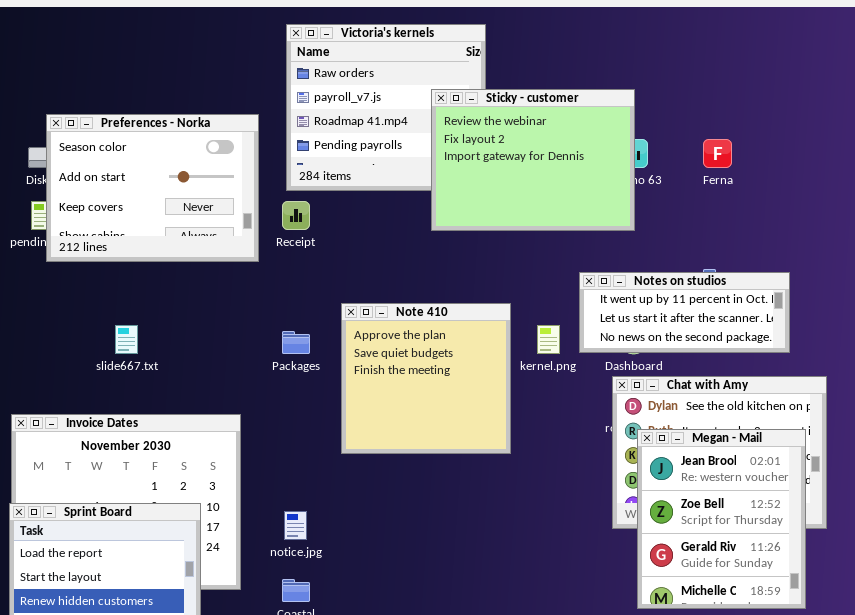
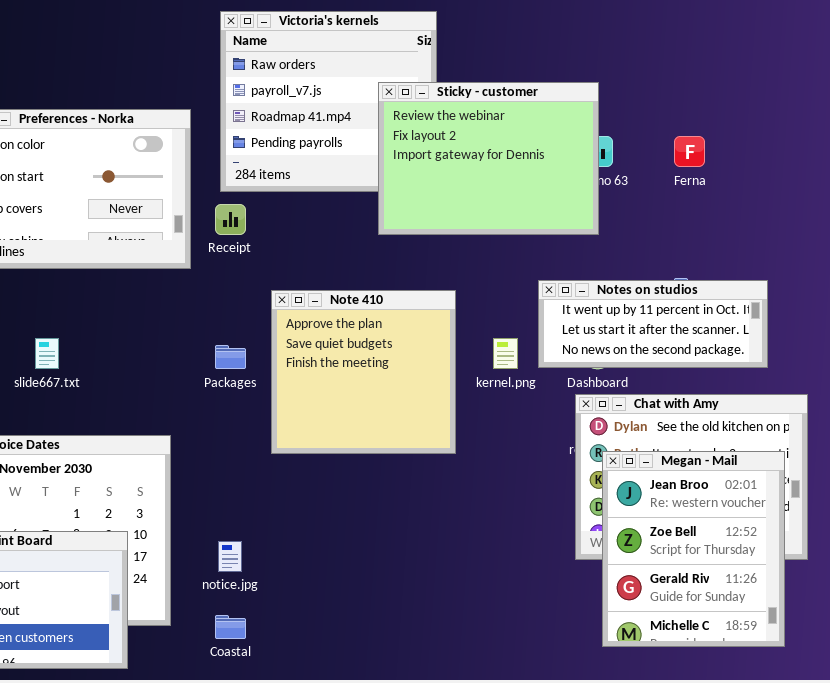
Note 410: [341,303,511,454] -> [271,290,456,454], moved

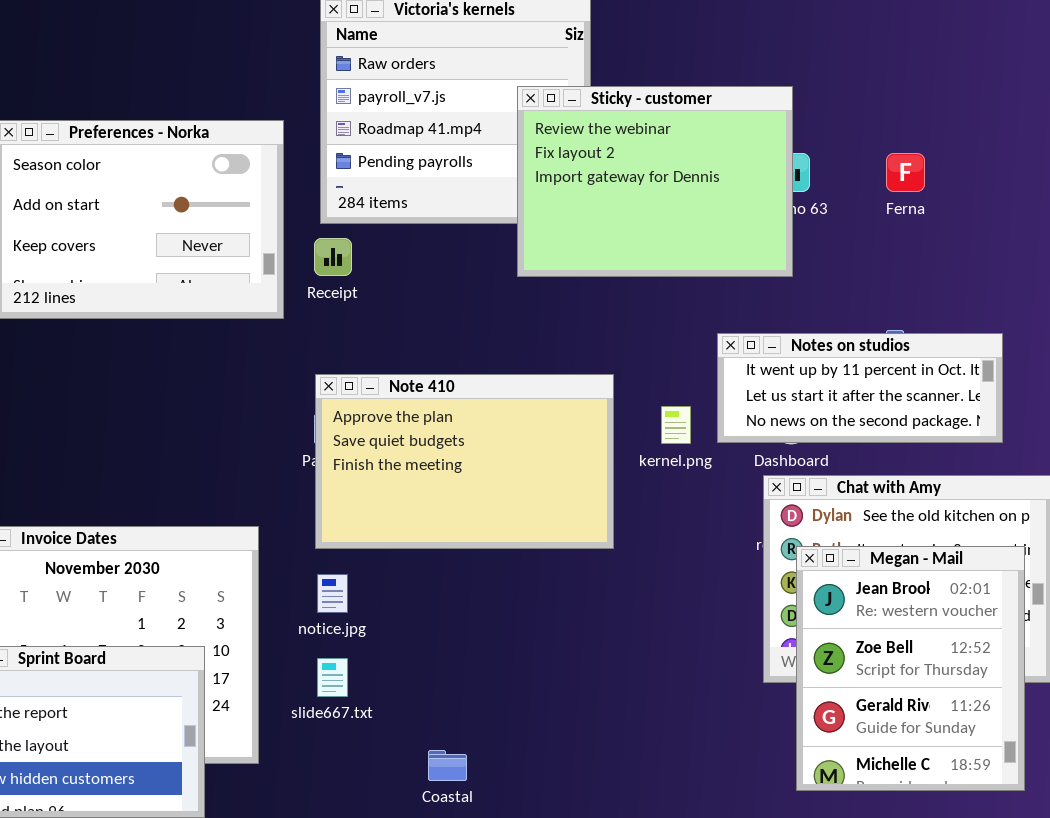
Note 410: [271,290,456,454] -> [315,374,614,549], resized
slide667.txt: [35,338,59,369] -> [317,658,348,697], moved
notice.jpg: [218,541,242,572] -> [317,574,348,613], moved
Coastal: [215,615,246,639] -> [428,750,467,781], moved

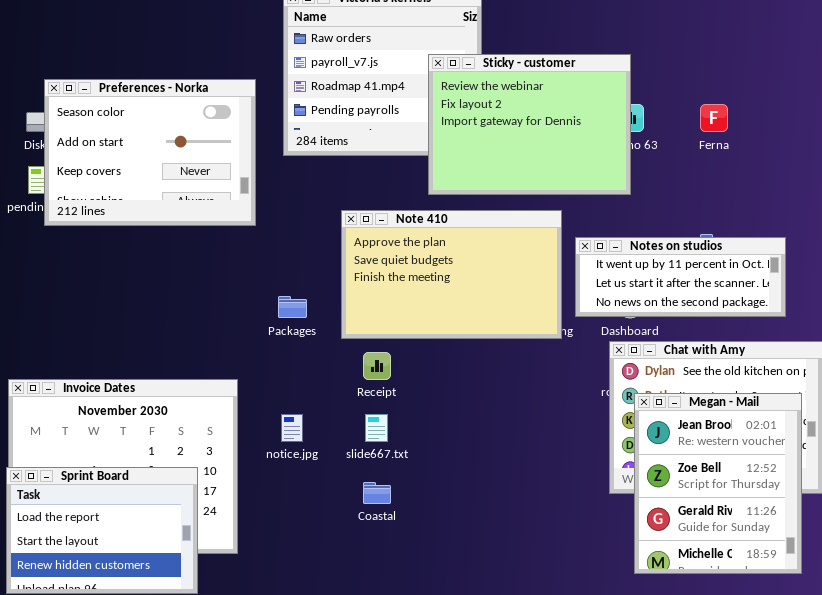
Receipt: [314,238,352,276] -> [363,352,391,380], moved
Note 410: [315,374,614,549] -> [341,210,562,339], moved
slide667.txt: [317,658,348,697] -> [365,414,388,442], moved
Coastal: [428,750,467,781] -> [363,482,391,504], moved

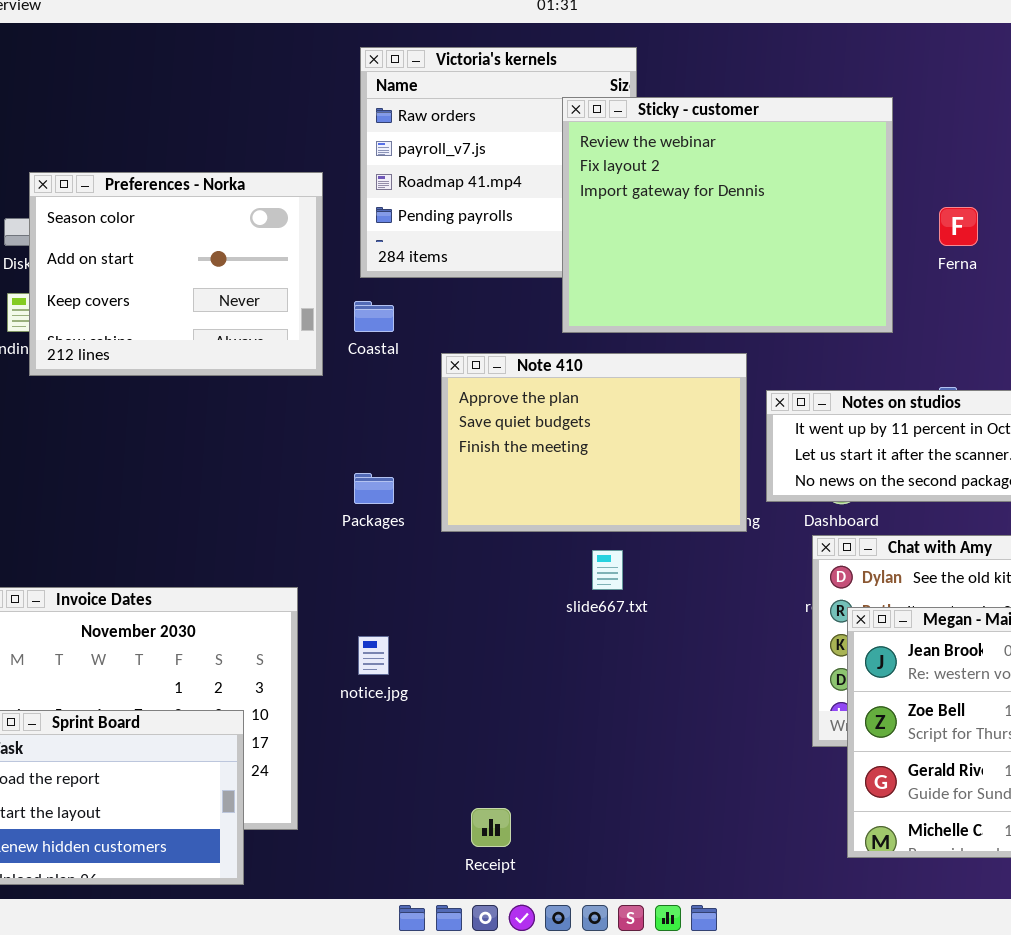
Sticky - customer: [428,54,631,195] -> [562,97,893,333], resized
Receipt: [363,352,391,380] -> [471,808,511,847], moved
slide667.txt: [365,414,388,442] -> [592,550,623,590], moved
Coastal: [363,482,391,504] -> [354,301,394,332], moved

